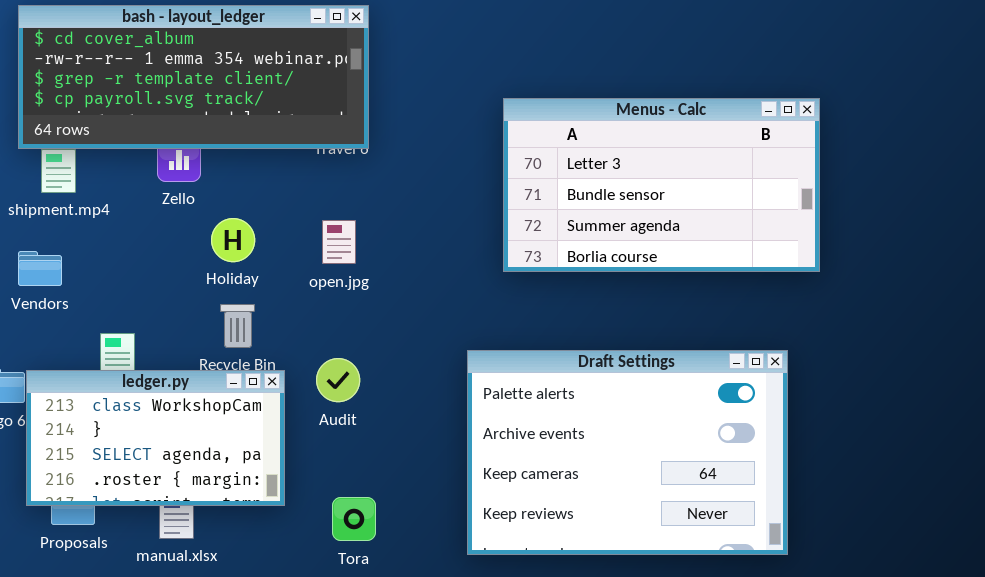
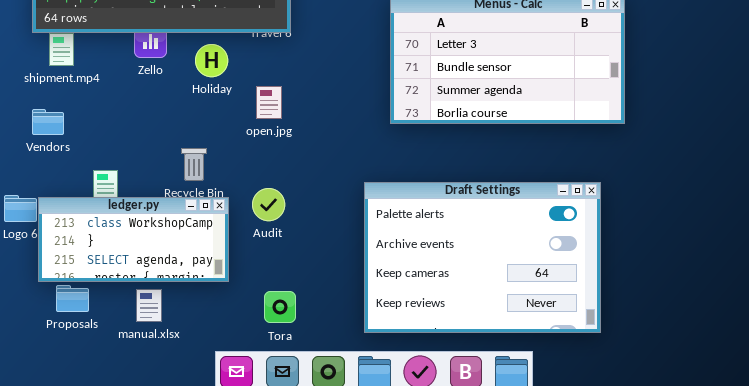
Holiday: [211,218,255,262] -> [195,44,228,77], moved
ledger.py: [26,370,285,506] -> [38,197,229,282], resized

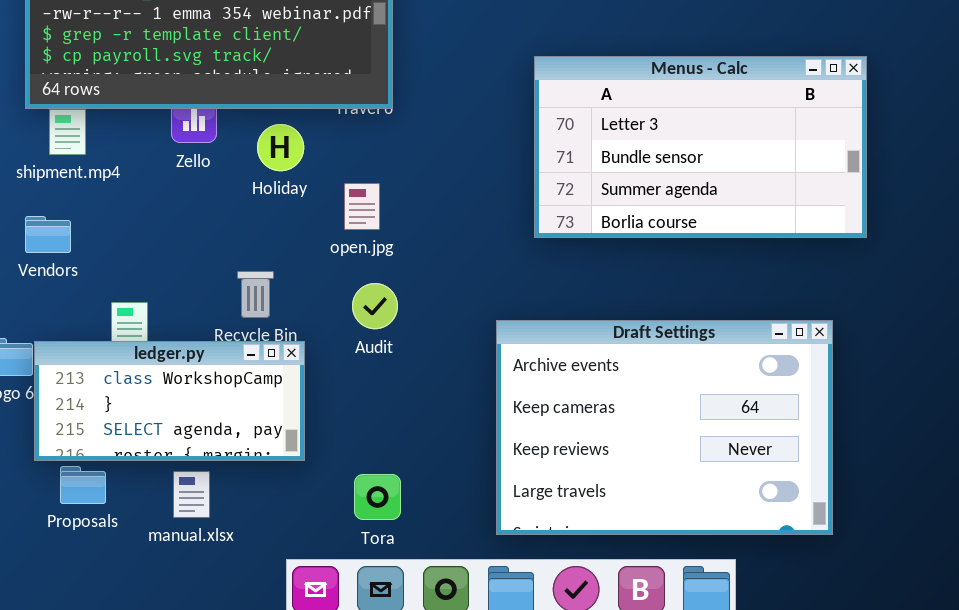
Draft Settings: [364,182,601,333] -> [496,320,833,535], scrolled down 1 row
Audit: [252,188,285,221] -> [352,283,398,329], moved

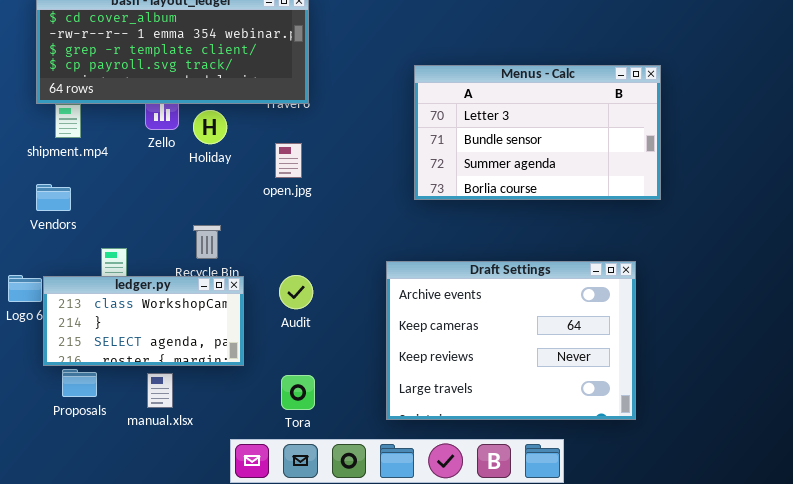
Holiday: [257,124,304,171] -> [193,110,227,144], moved
open.jpg: [344,183,380,230] -> [275,143,302,178], moved
Audit: [352,283,398,329] -> [279,275,313,309], moved

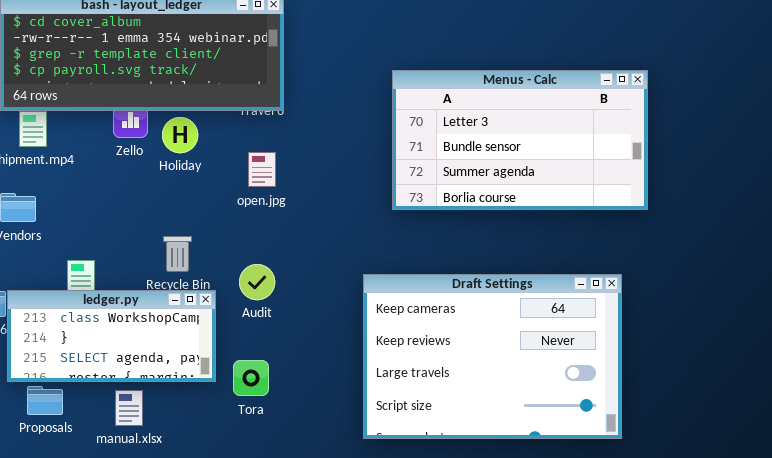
Draft Settings: [386,261,636,420] -> [363,274,622,439], scrolled down 1 row
Audit: [279,275,313,309] -> [239,264,275,300], moved
Tora: [281,375,315,410] -> [233,360,269,396], moved

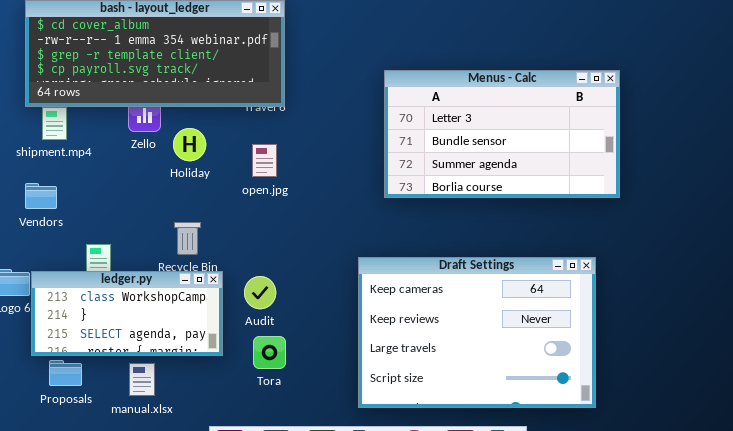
Holiday: [162,117,198,153] -> [173,128,206,161], moved
Audit: [239,264,275,300] -> [244,276,276,309], moved
Tora: [233,360,269,396] -> [253,336,286,369], moved

